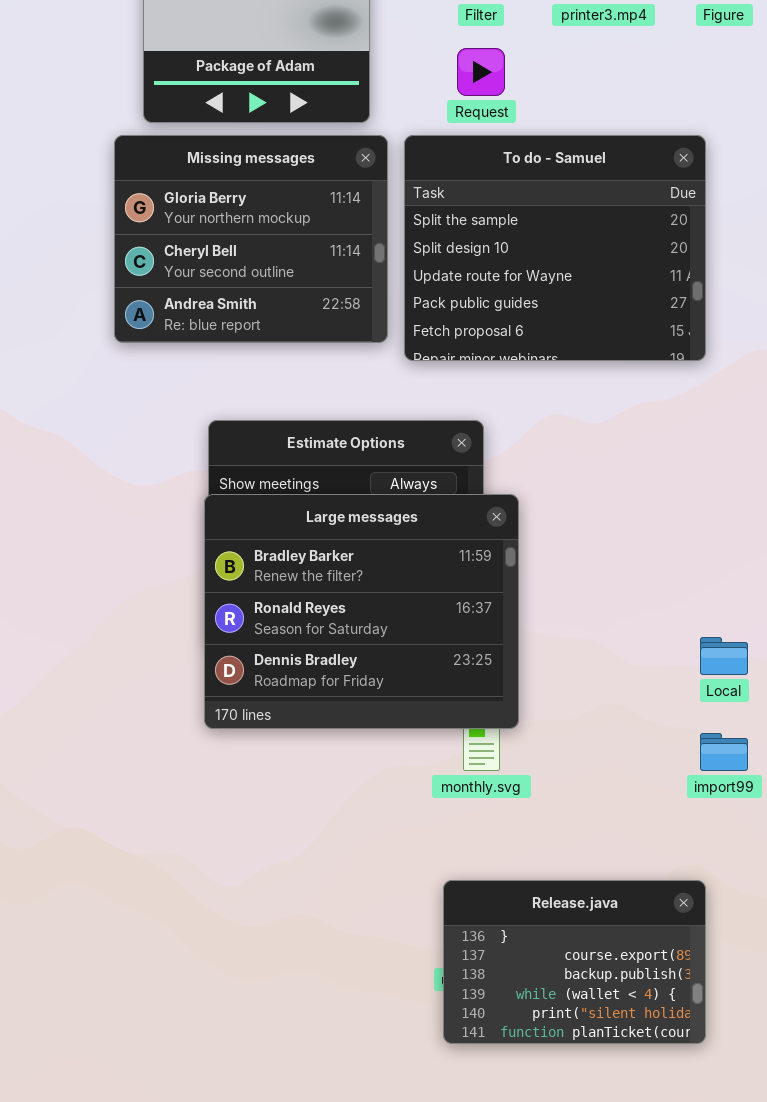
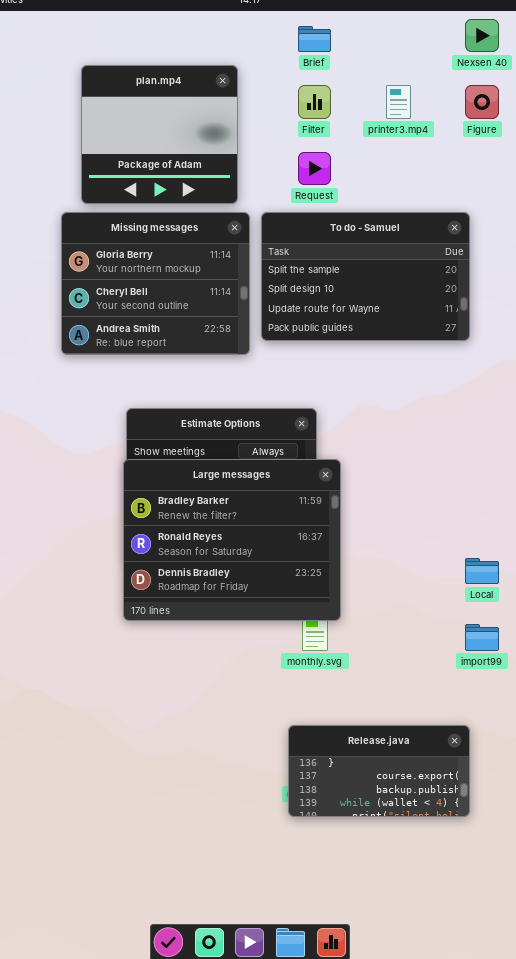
To do - Samuel: [404,135,706,361] -> [261,212,470,341], resized
Release.java: [443,880,706,1044] -> [288,725,470,817], resized

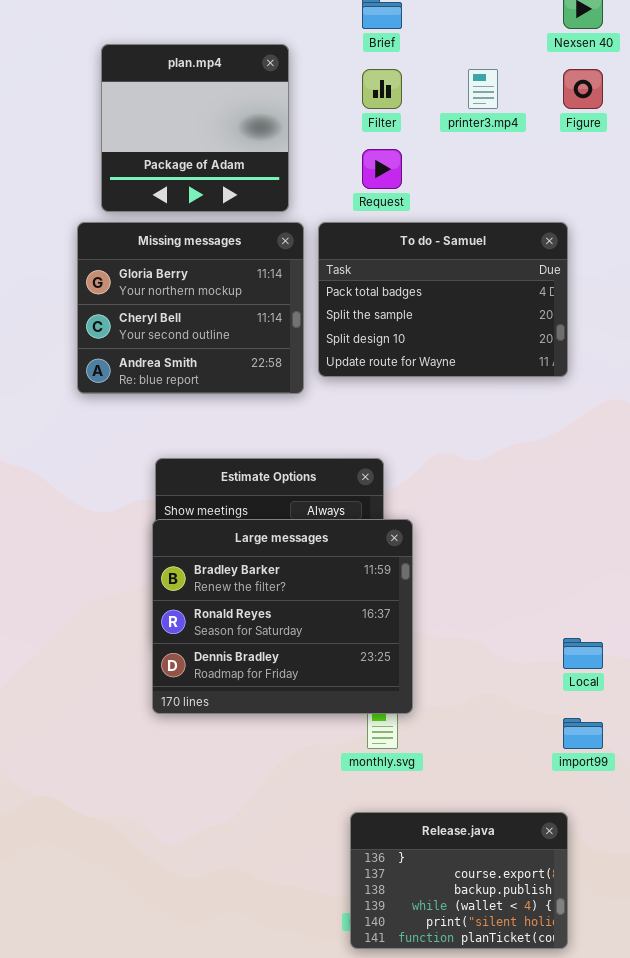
To do - Samuel: [261,212,470,341] -> [318,222,568,377], scrolled up 1 row
Release.java: [288,725,470,817] -> [350,812,568,949], resized

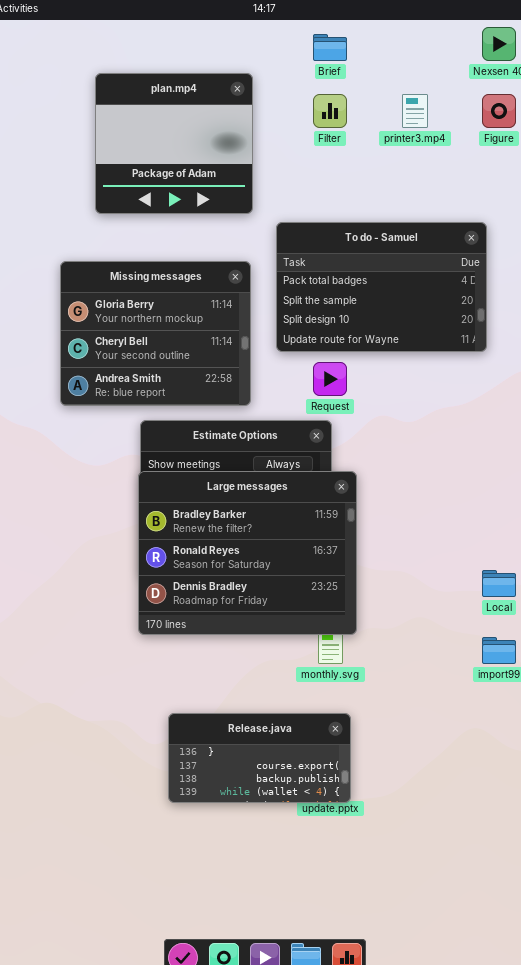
Request: [362,149,402,189] -> [313,362,347,396], moved
Missing messages: [77,222,304,394] -> [60,261,251,406], moved
Release.java: [350,812,568,949] -> [168,713,351,803], moved, resized

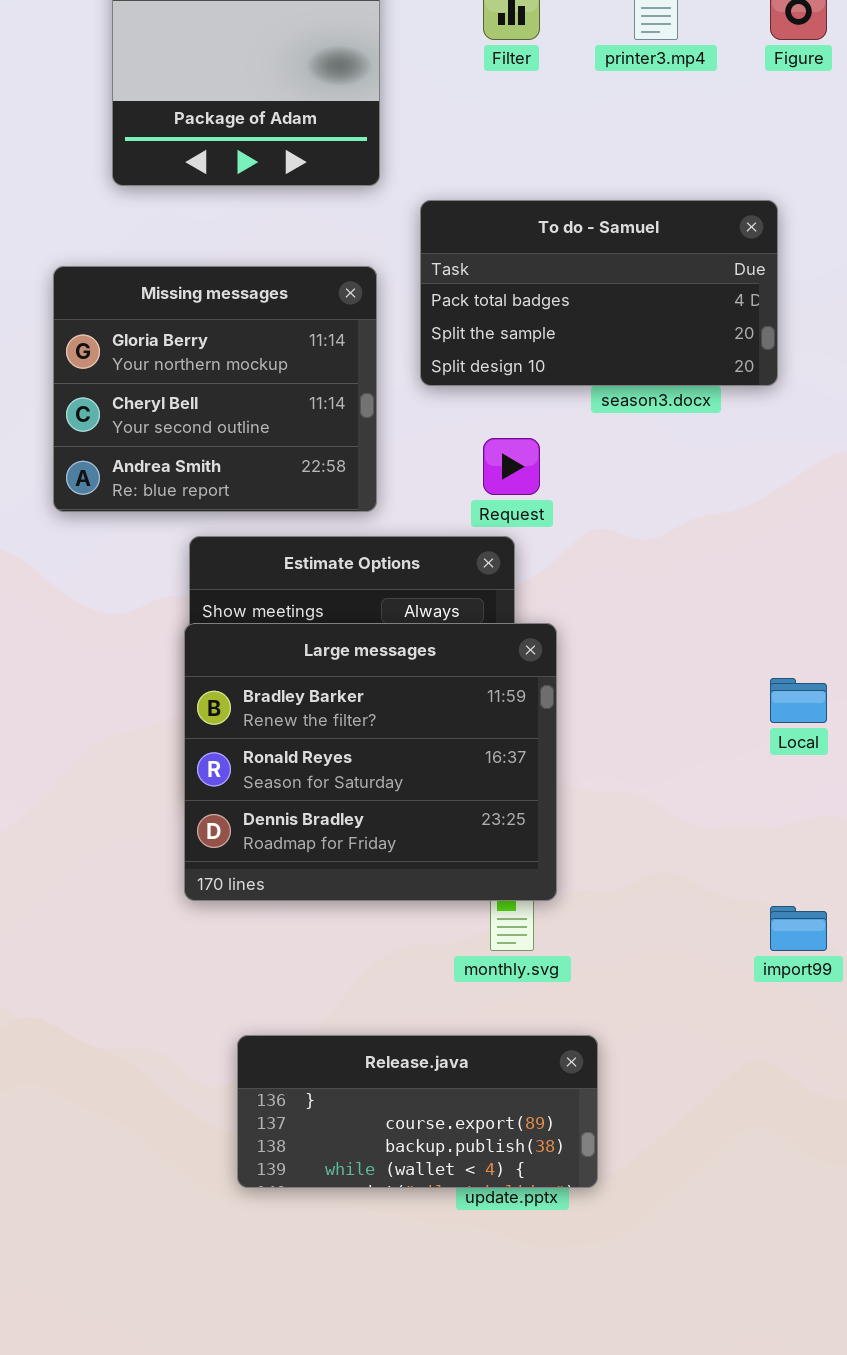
To do - Samuel: [276,222,487,352] -> [420,200,778,386], resized
Local: [482,570,516,597] -> [770,678,827,723], moved
Release.java: [168,713,351,803] -> [237,1035,598,1188], resized

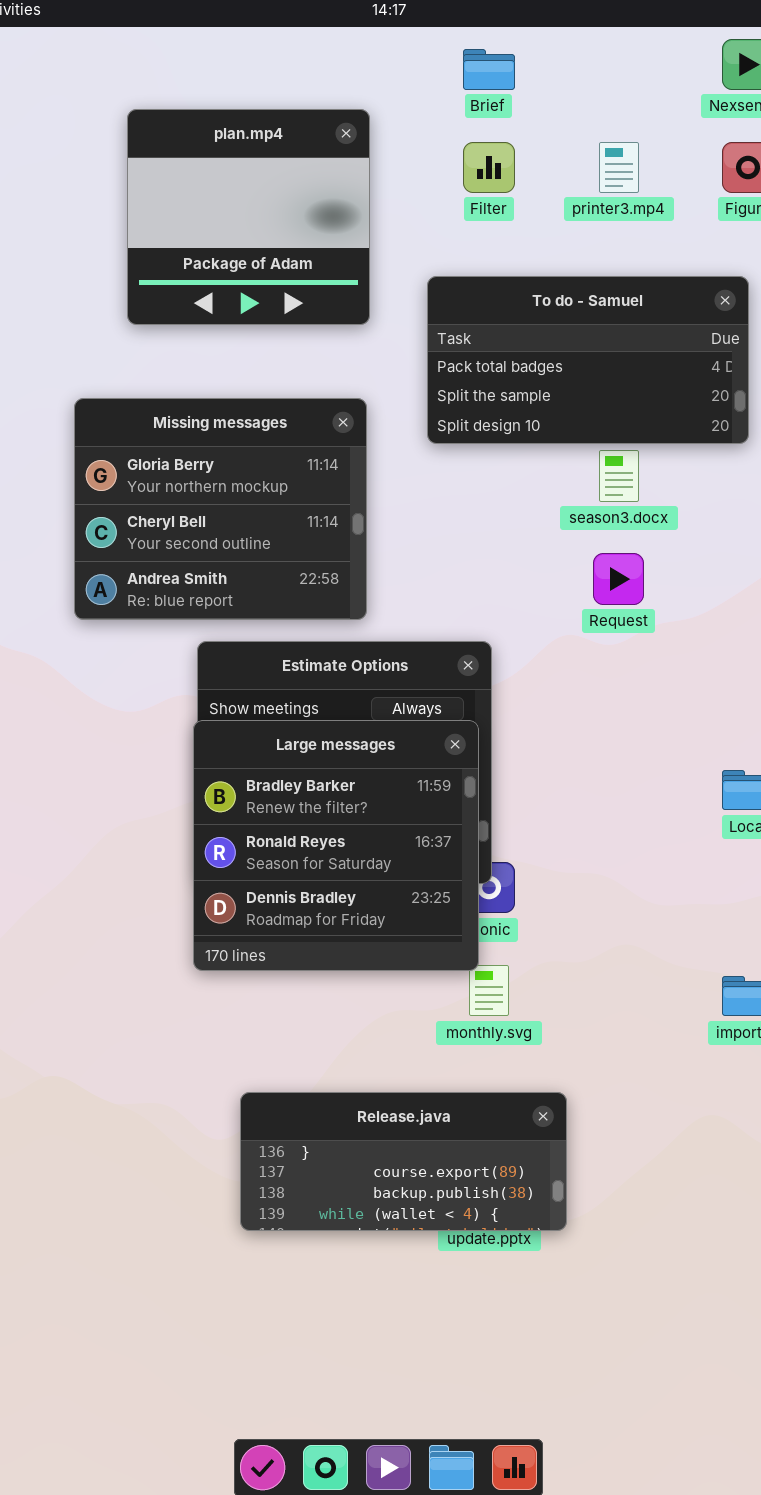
To do - Samuel: [420,200,778,386] -> [427,276,749,444], moved
Request: [483,438,540,495] -> [593,553,644,605], moved
Large messages: [184,623,557,901] -> [193,720,479,971], resized

